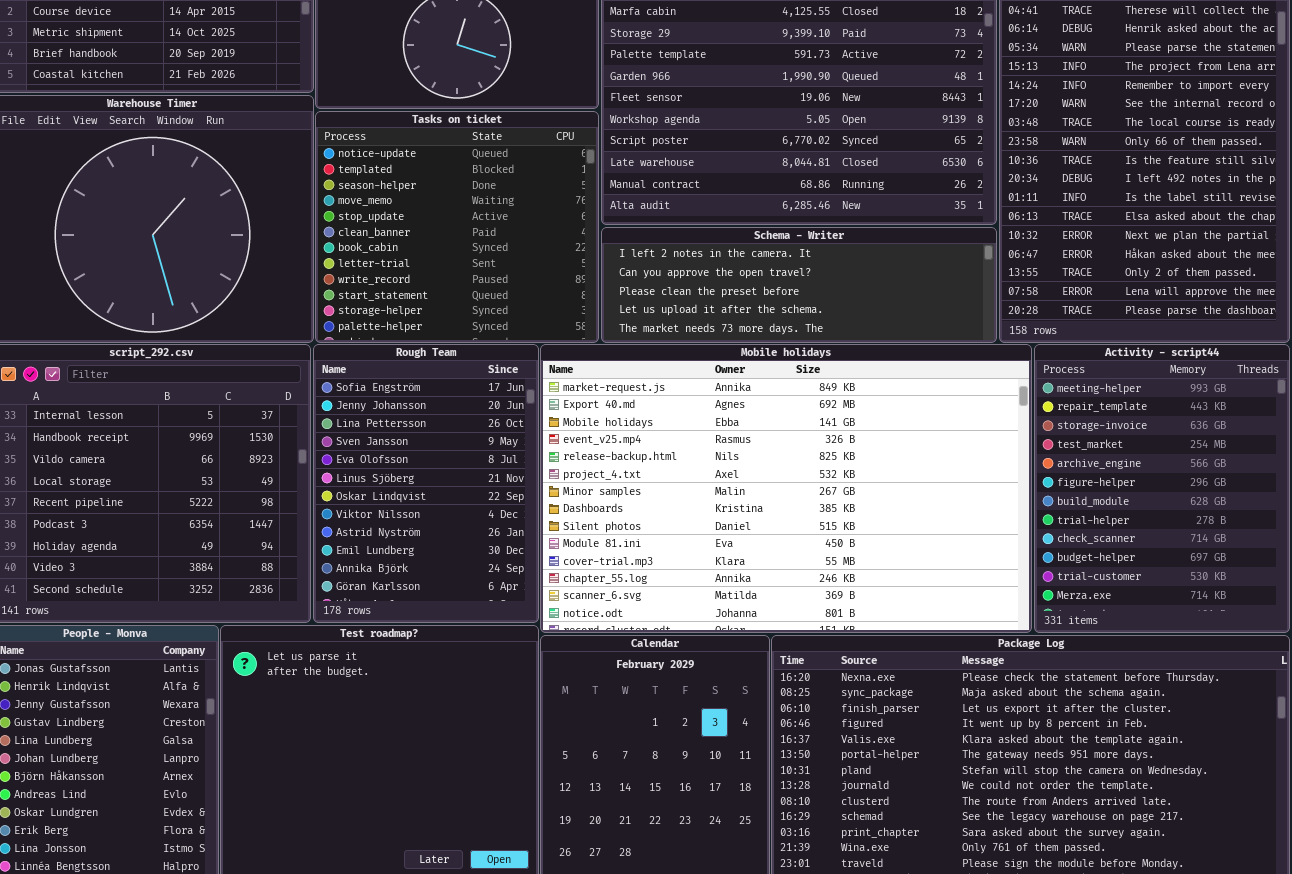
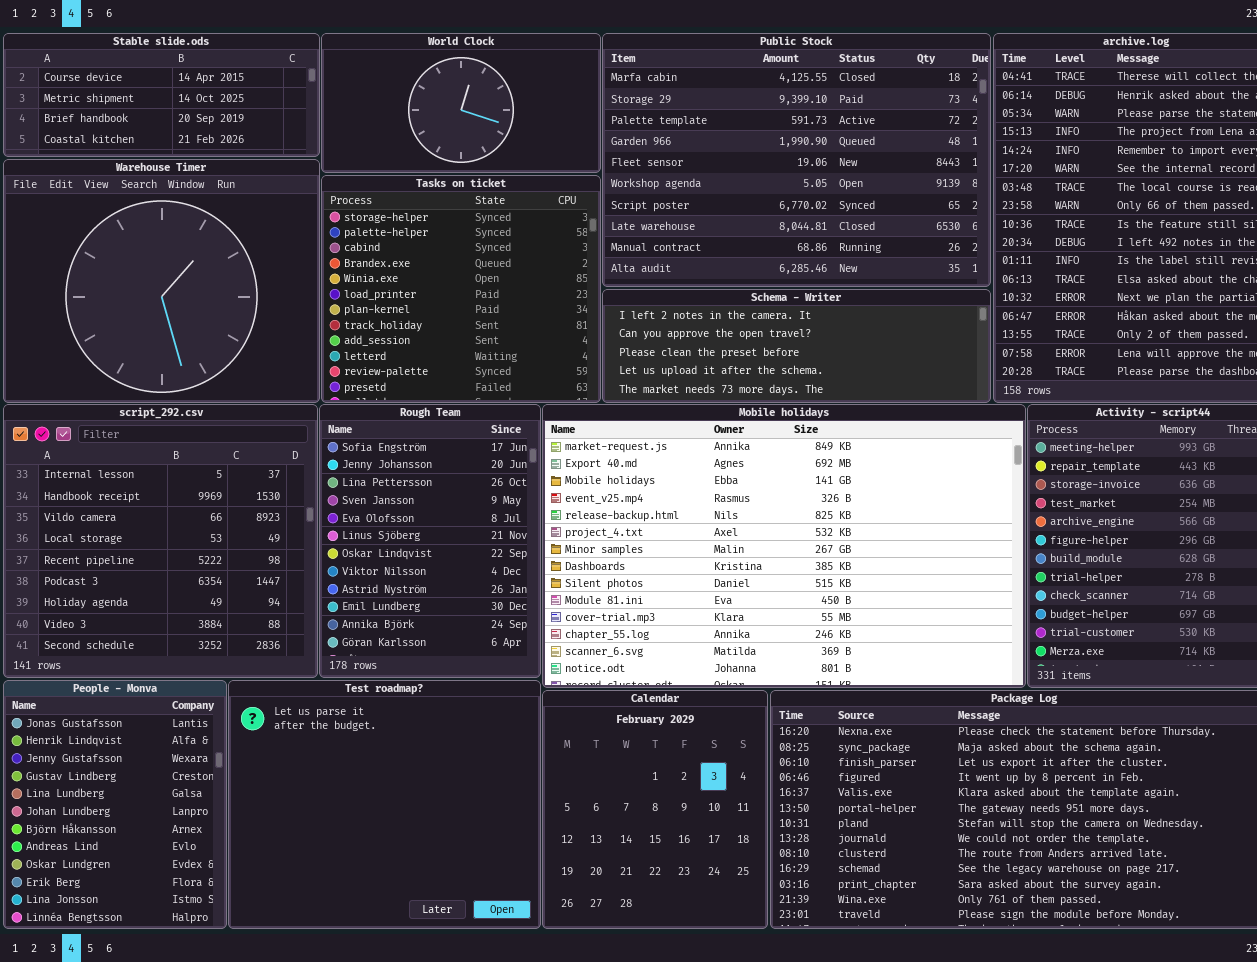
Tasks on ticket: [315,111,599,343] -> [321,175,601,403], scrolled down 10 rows

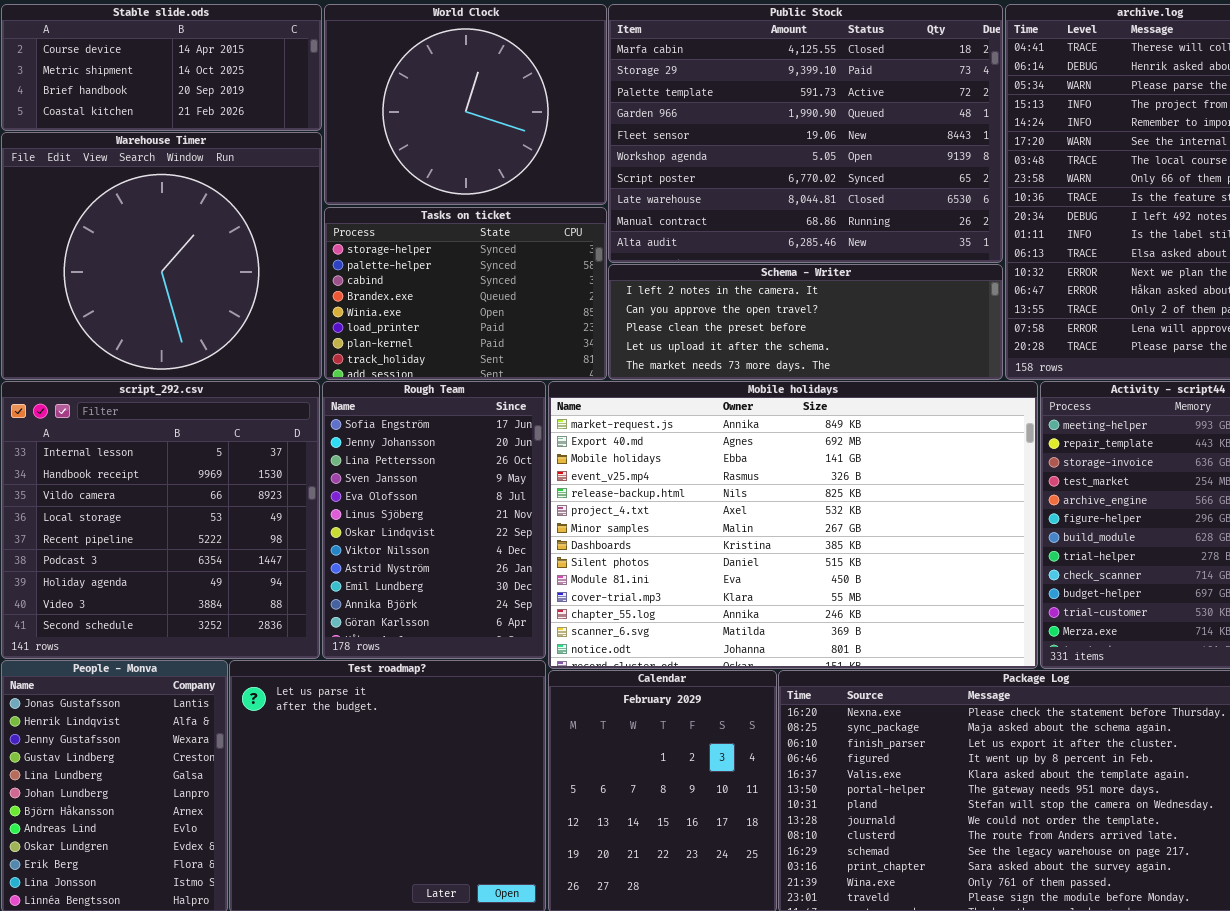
World Clock: [321,33,601,173] -> [324,4,607,205], resized
Tasks on ticket: [321,175,601,403] -> [324,207,607,380], resized

